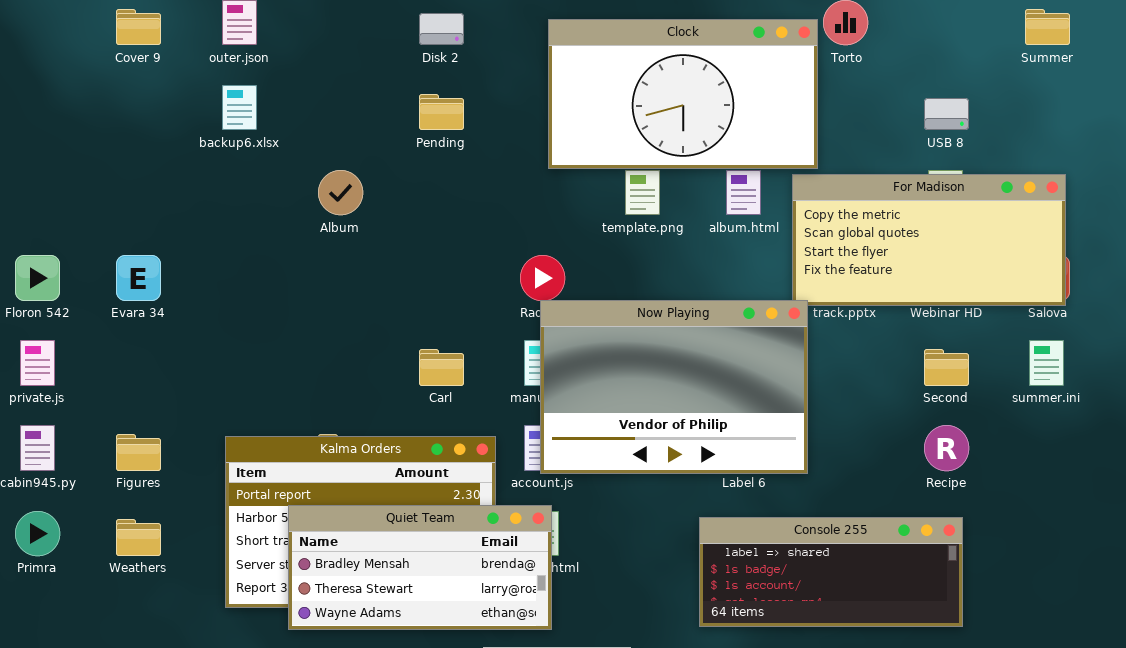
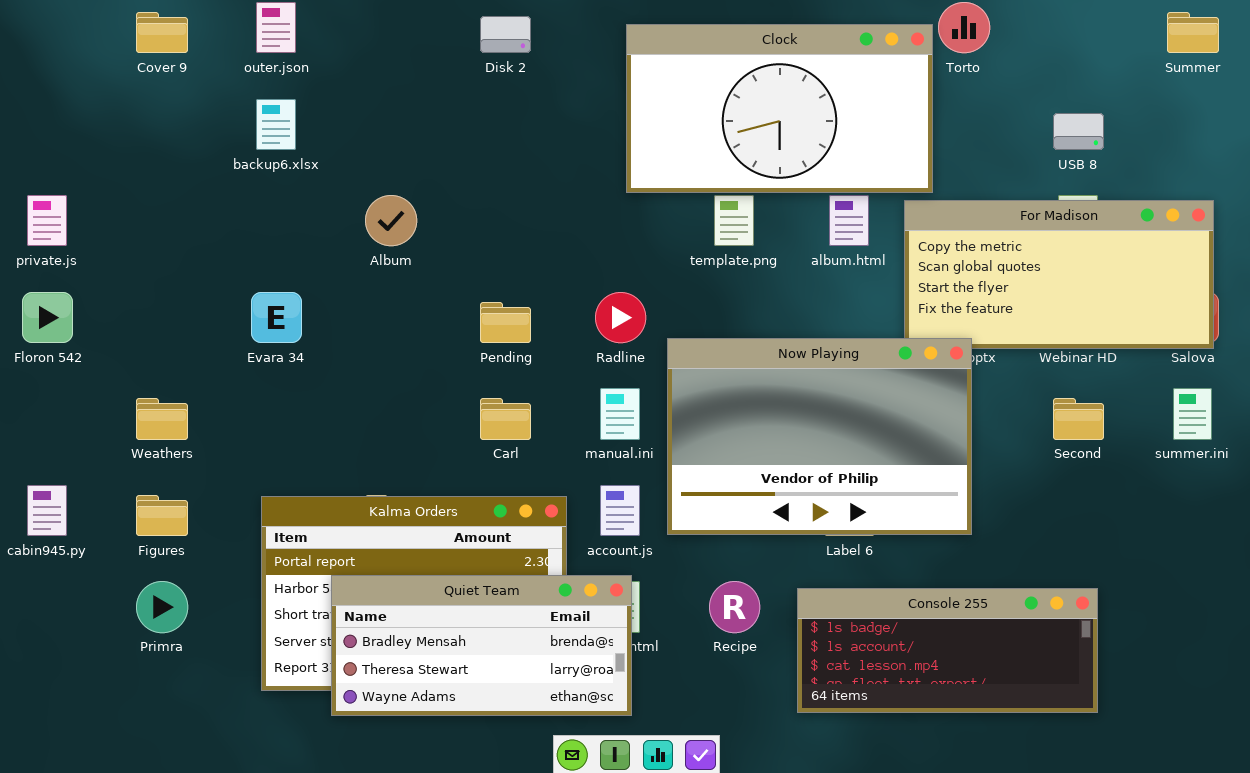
Pending: [419,94,464,130] -> [480,302,531,343], moved
Evara 34: [116,255,161,301] -> [251,292,302,343], moved
Now Playing: [540,300,808,474] -> [667,338,972,535], moved
private.js: [20,340,55,386] -> [27,195,67,246], moved
Recipe: [924,425,969,471] -> [709,581,760,633], moved
Primra: [15,511,60,556] -> [136,581,188,633], moved
Console 255: [699,517,963,627] -> [797,588,1098,713], scrolled down 1 row
Weathers: [116,519,161,556] -> [136,398,188,440], moved

